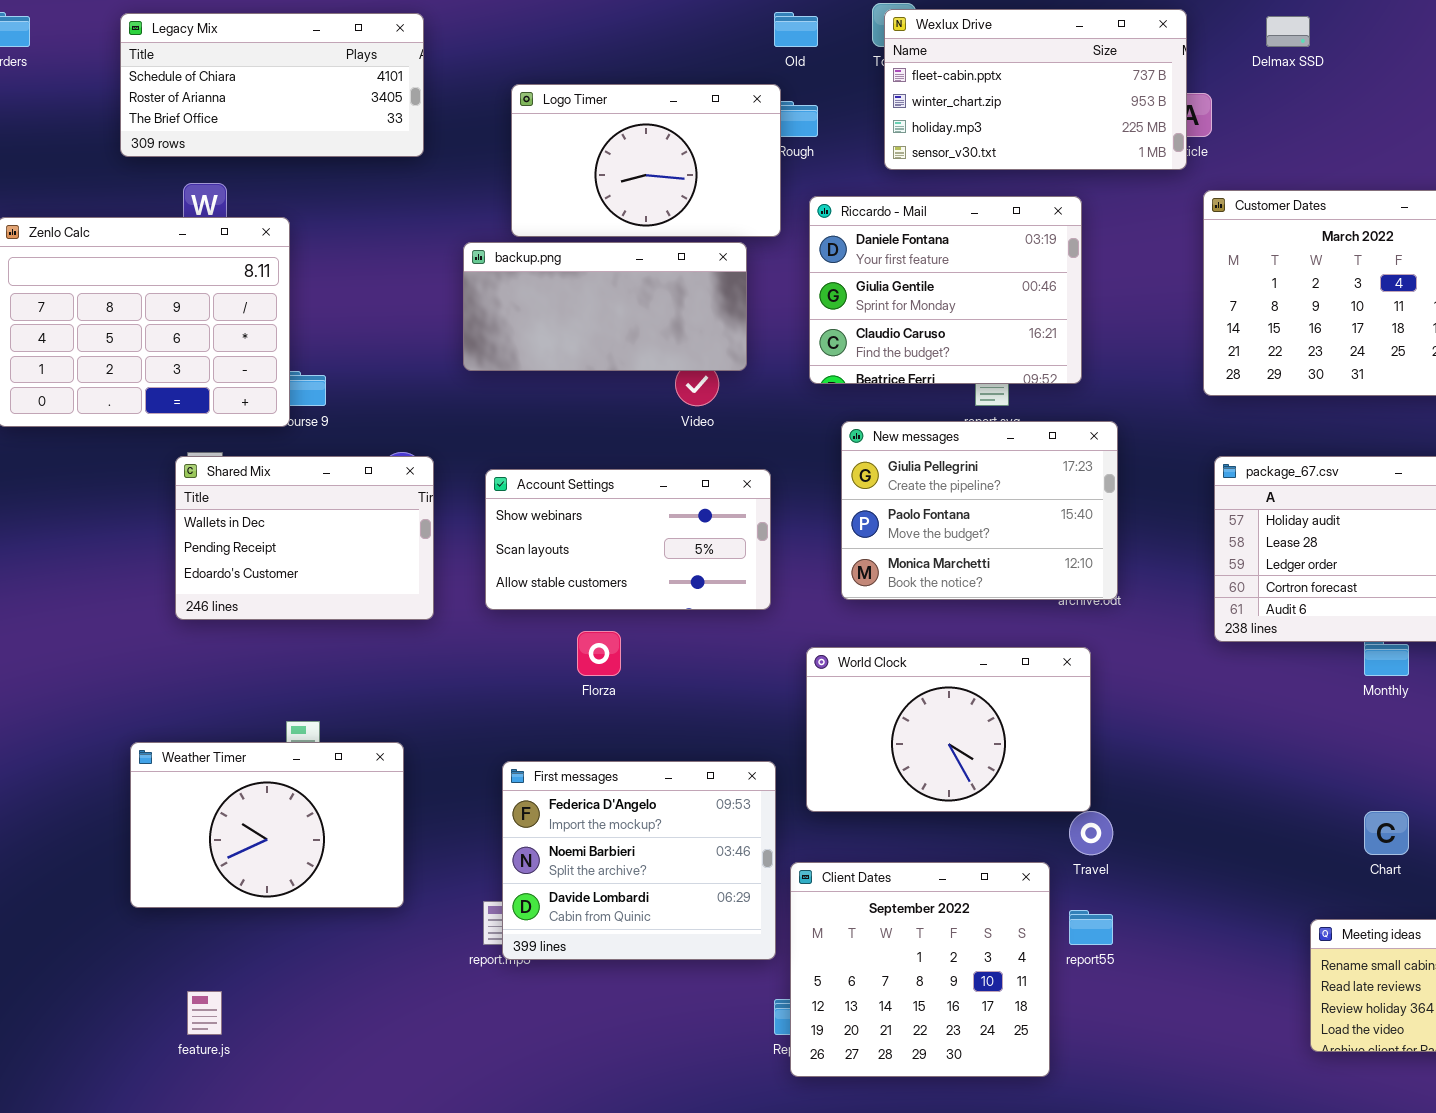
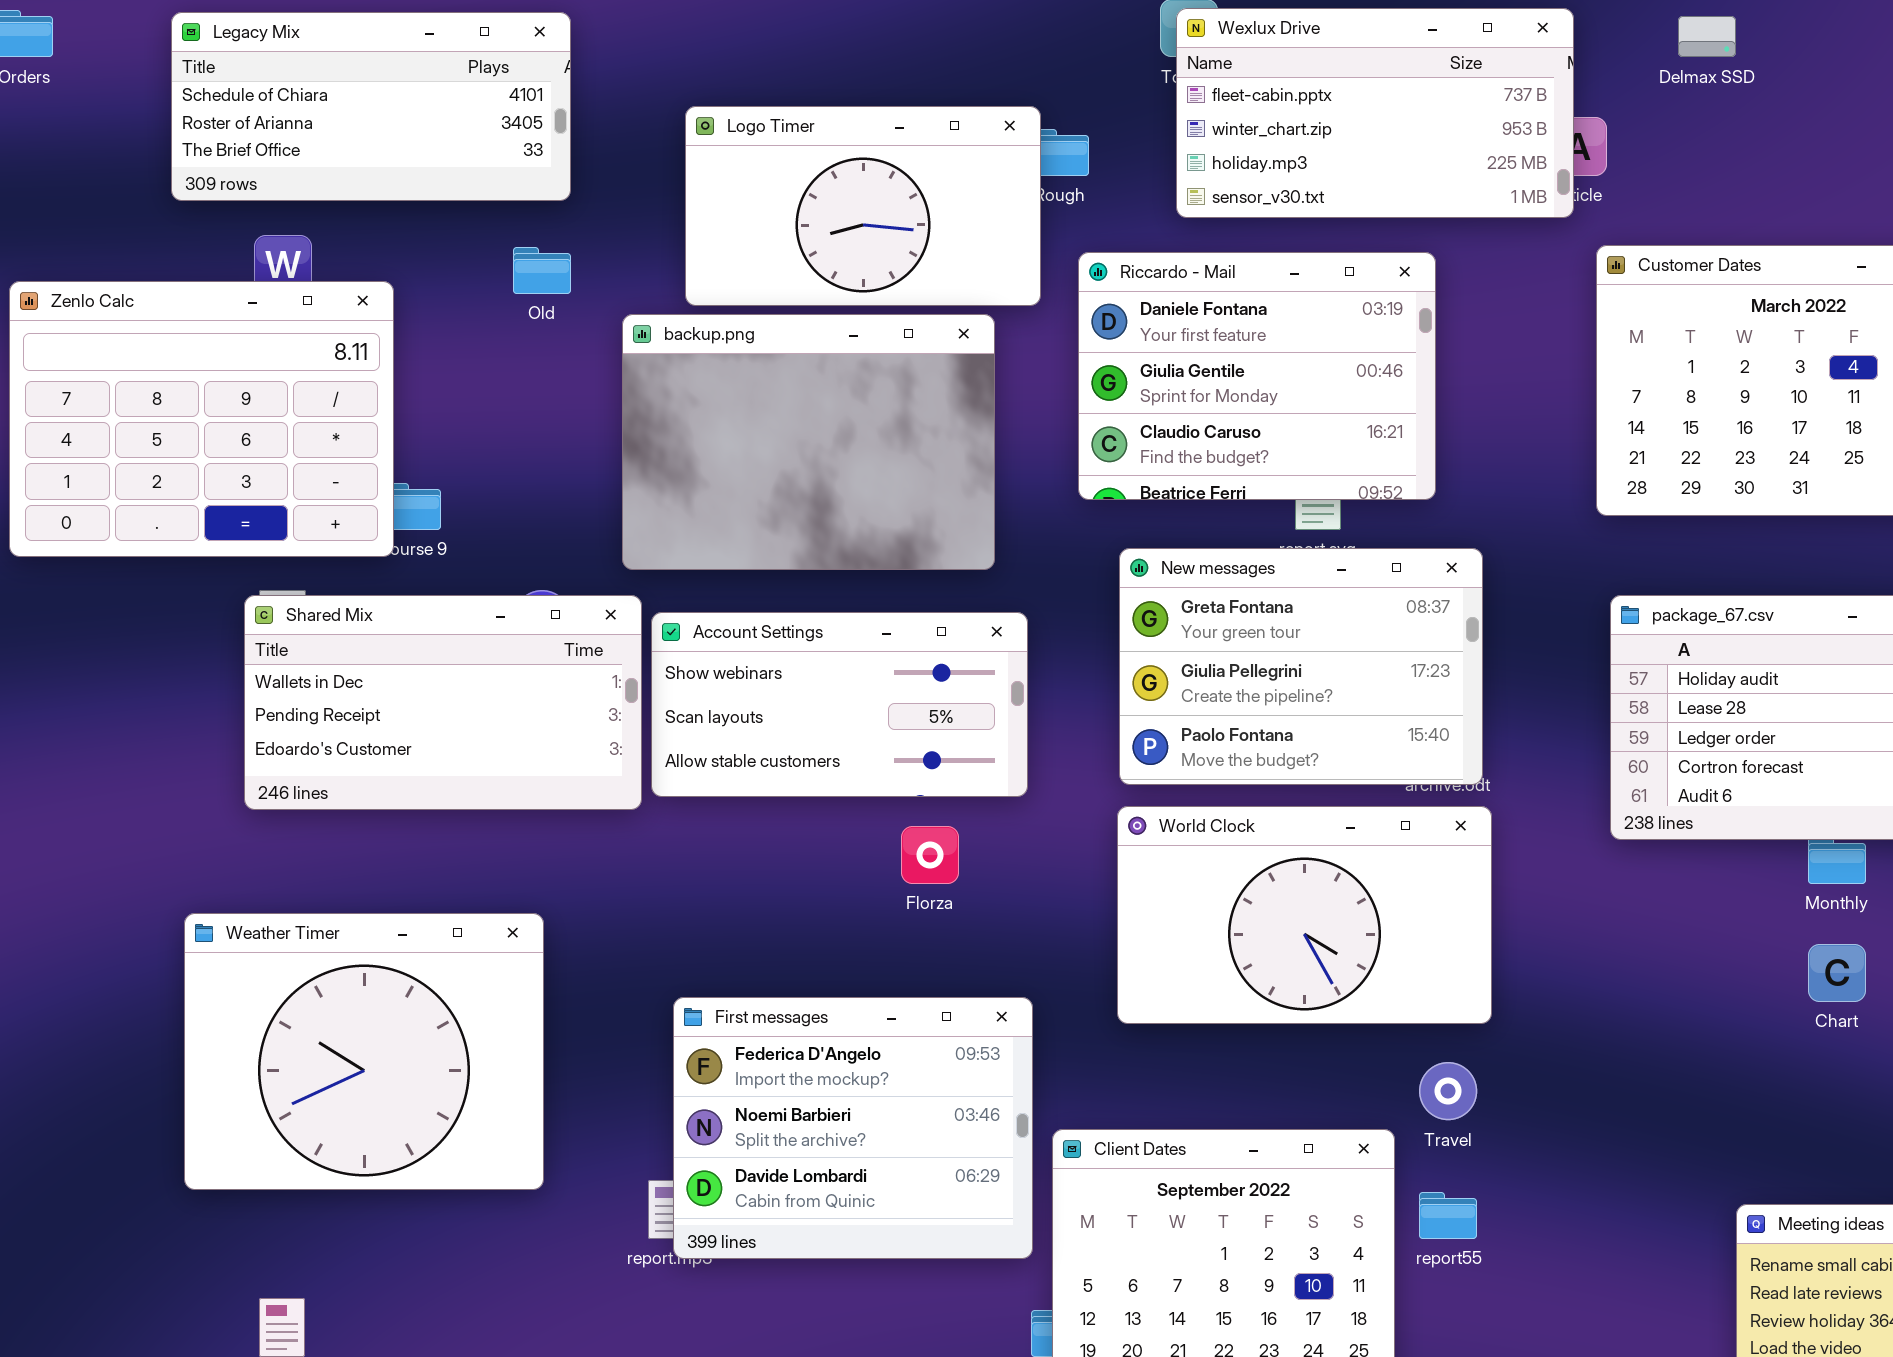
Old: [774,12,818,47] -> [513,247,571,294], moved
backup.png: [463,242,747,371] -> [622,314,995,570], resized
New messages: [841,421,1118,600] -> [1119,548,1483,785], scrolled up 1 row
Shared Mix: [175,456,434,620] -> [244,595,642,810], resized
Florza: [577,631,621,676] -> [901,826,959,884], moved
World Clock: [806,647,1091,812] -> [1117,806,1492,1024], moved
Weather Timer: [130,742,404,908] -> [184,913,544,1190], resized
Chart: [1364,811,1409,855] -> [1808,944,1866,1002], moved

